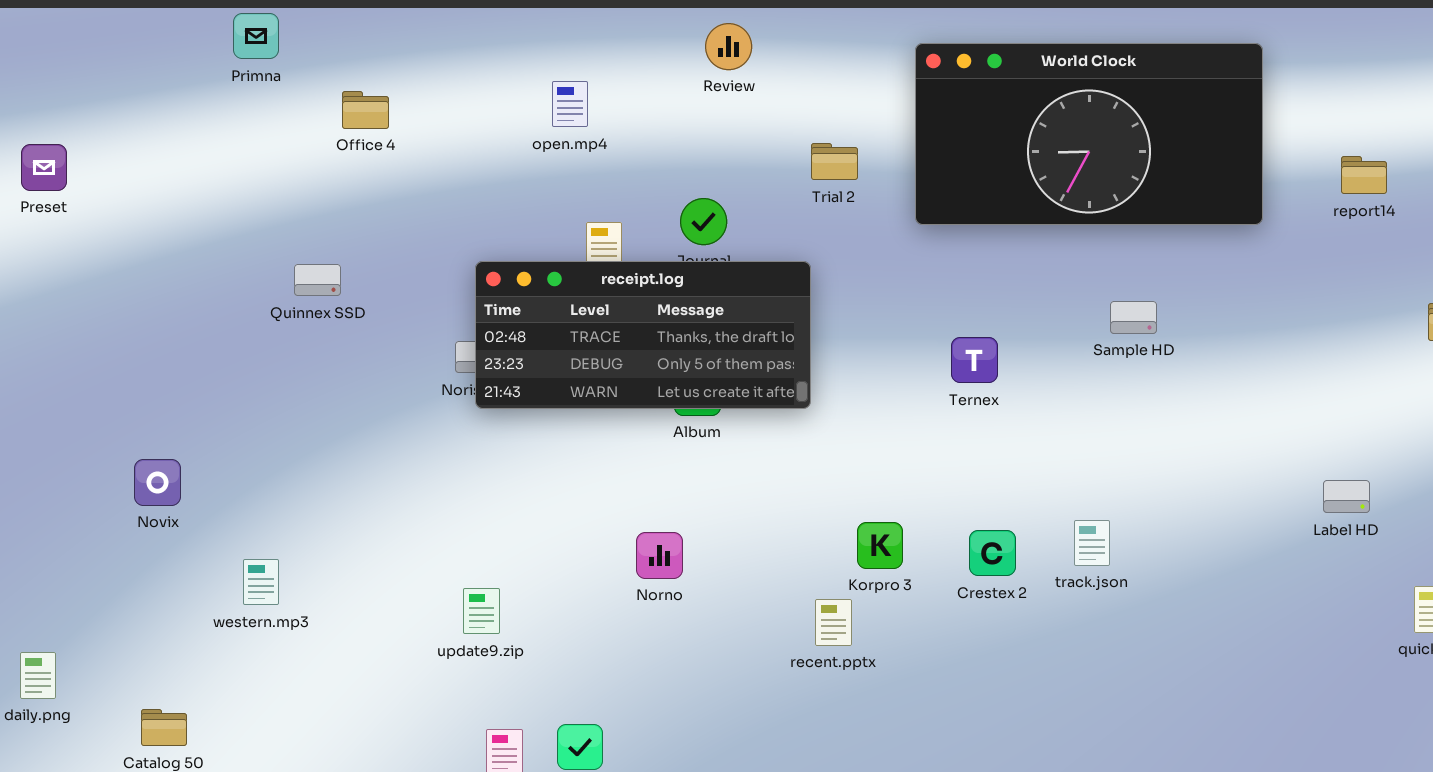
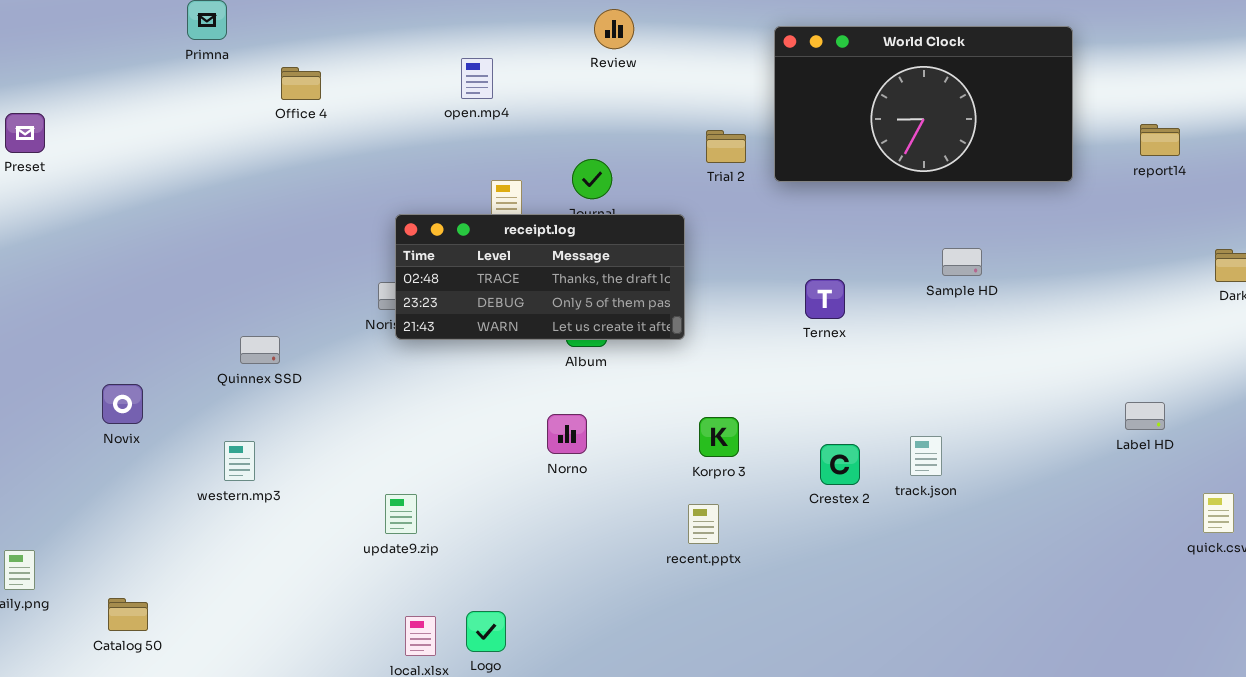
Trial 2: [811,143,858,180] -> [706,130,746,163], moved
Quinnex SSD: [294,264,341,296] -> [240,336,280,364], moved
Korpro 3: [857,522,903,569] -> [699,417,739,457], moved
Norno: [636,532,683,579] -> [547,414,587,454], moved
western.mp3: [243,559,279,605] -> [224,441,255,481], moved

